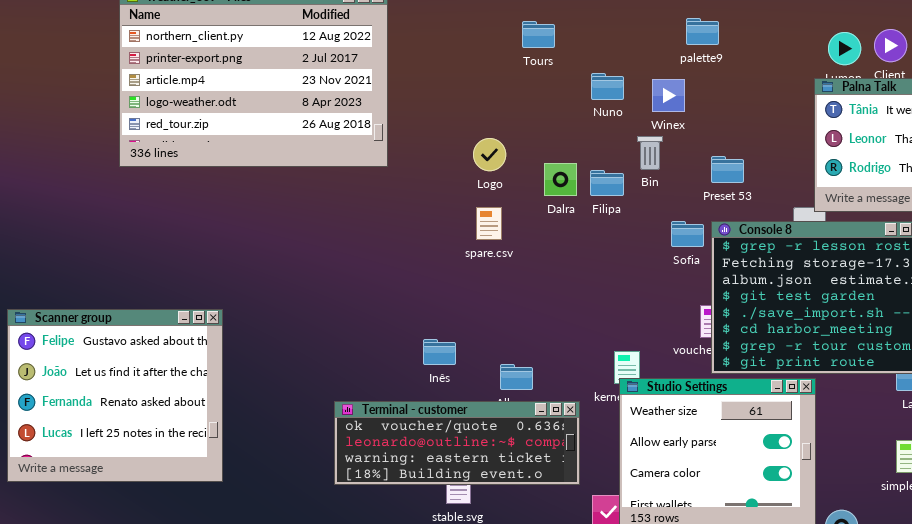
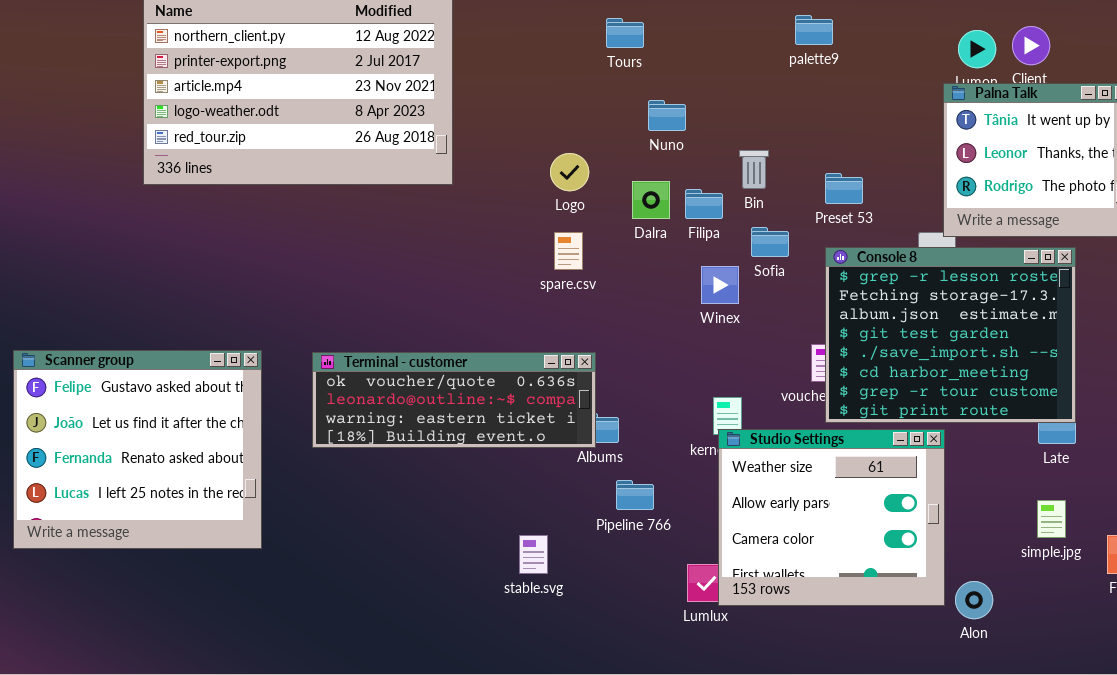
Nuno: [591,73,624,100] -> [648,100,686,131], moved
Winex: [652,79,685,112] -> [701,266,739,304], moved
Sofia: [671,221,704,247] -> [751,227,789,257], moved
Terminal - customer: [334,401,580,485] -> [312,352,596,448], moved

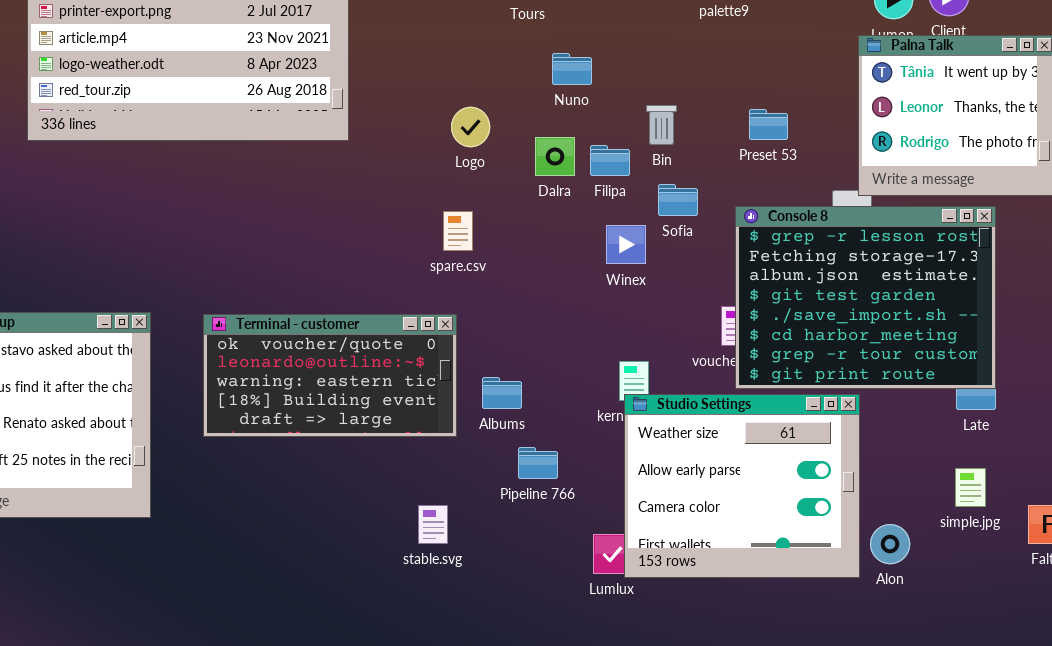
Preset 53: [825,173,863,204] -> [749,109,788,140], moved
spare.csv: [554,232,583,270] -> [443,211,473,251], moved
Terminal - customer: [312,352,596,448] -> [203,314,457,437], resized
Alon: [955,581,993,619] -> [870,524,910,564], moved

